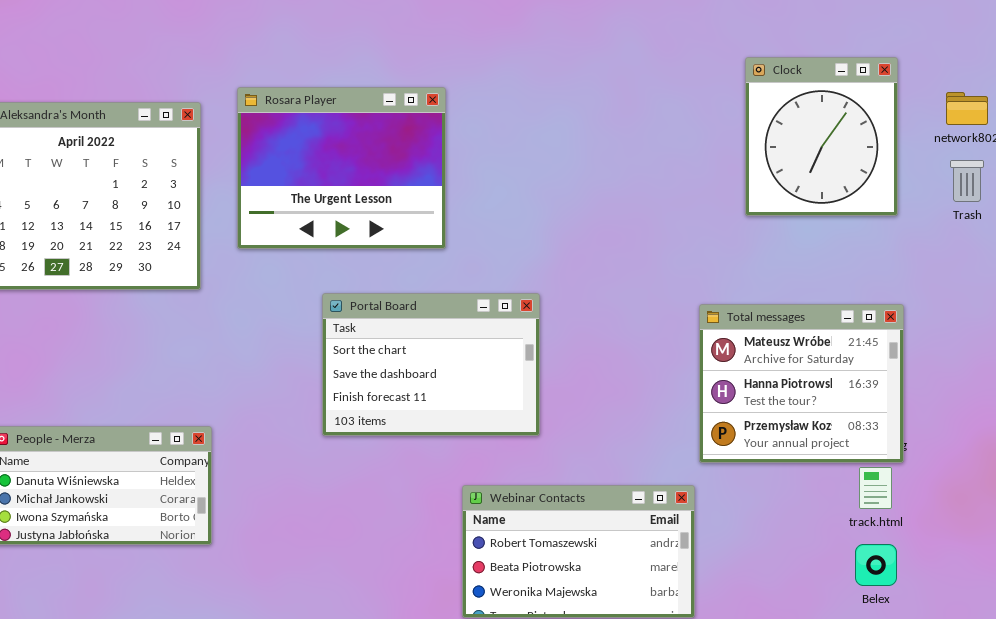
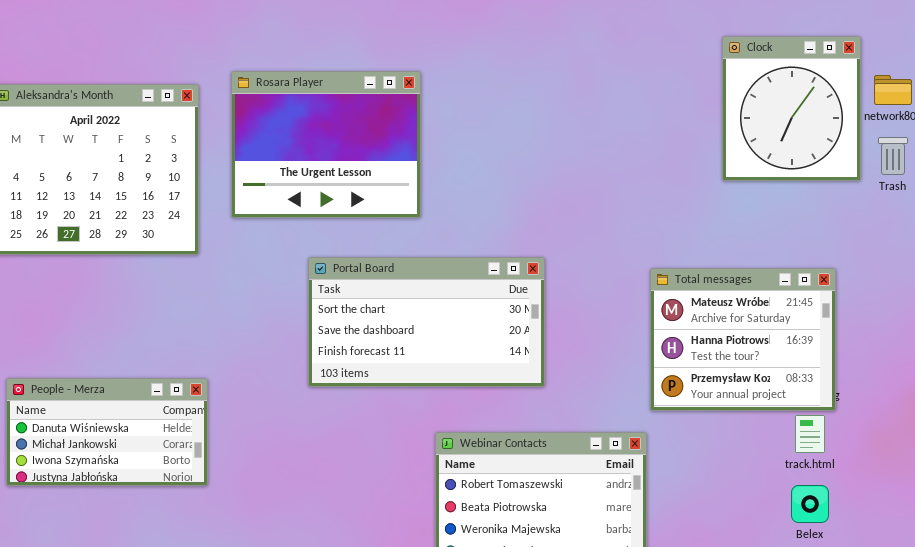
Clock: [745,57,898,216] -> [722,36,861,181], moved
Portal Board: [322,293,540,436] -> [308,257,545,387], resized

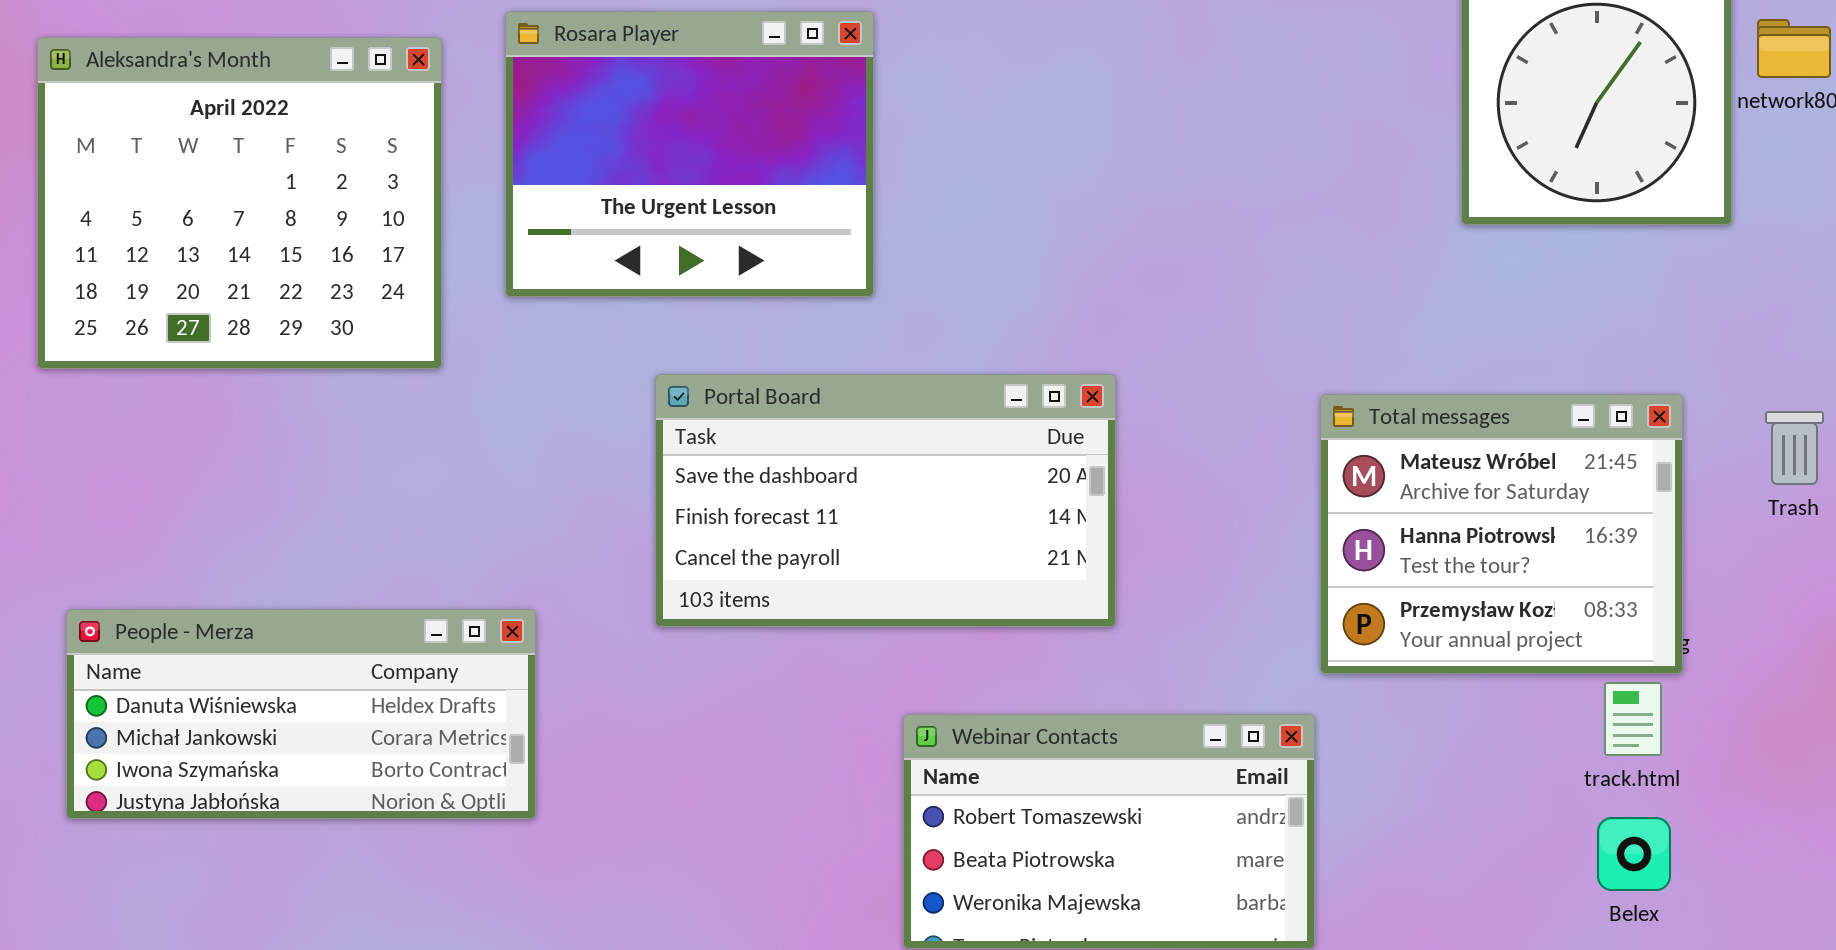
Trash: [878,137,908,175] -> [1765,411,1824,485], moved
Portal Board: [308,257,545,387] -> [655,374,1116,627], scrolled down 1 row
People - Merza: [6,378,208,486] -> [66,609,536,819], resized

